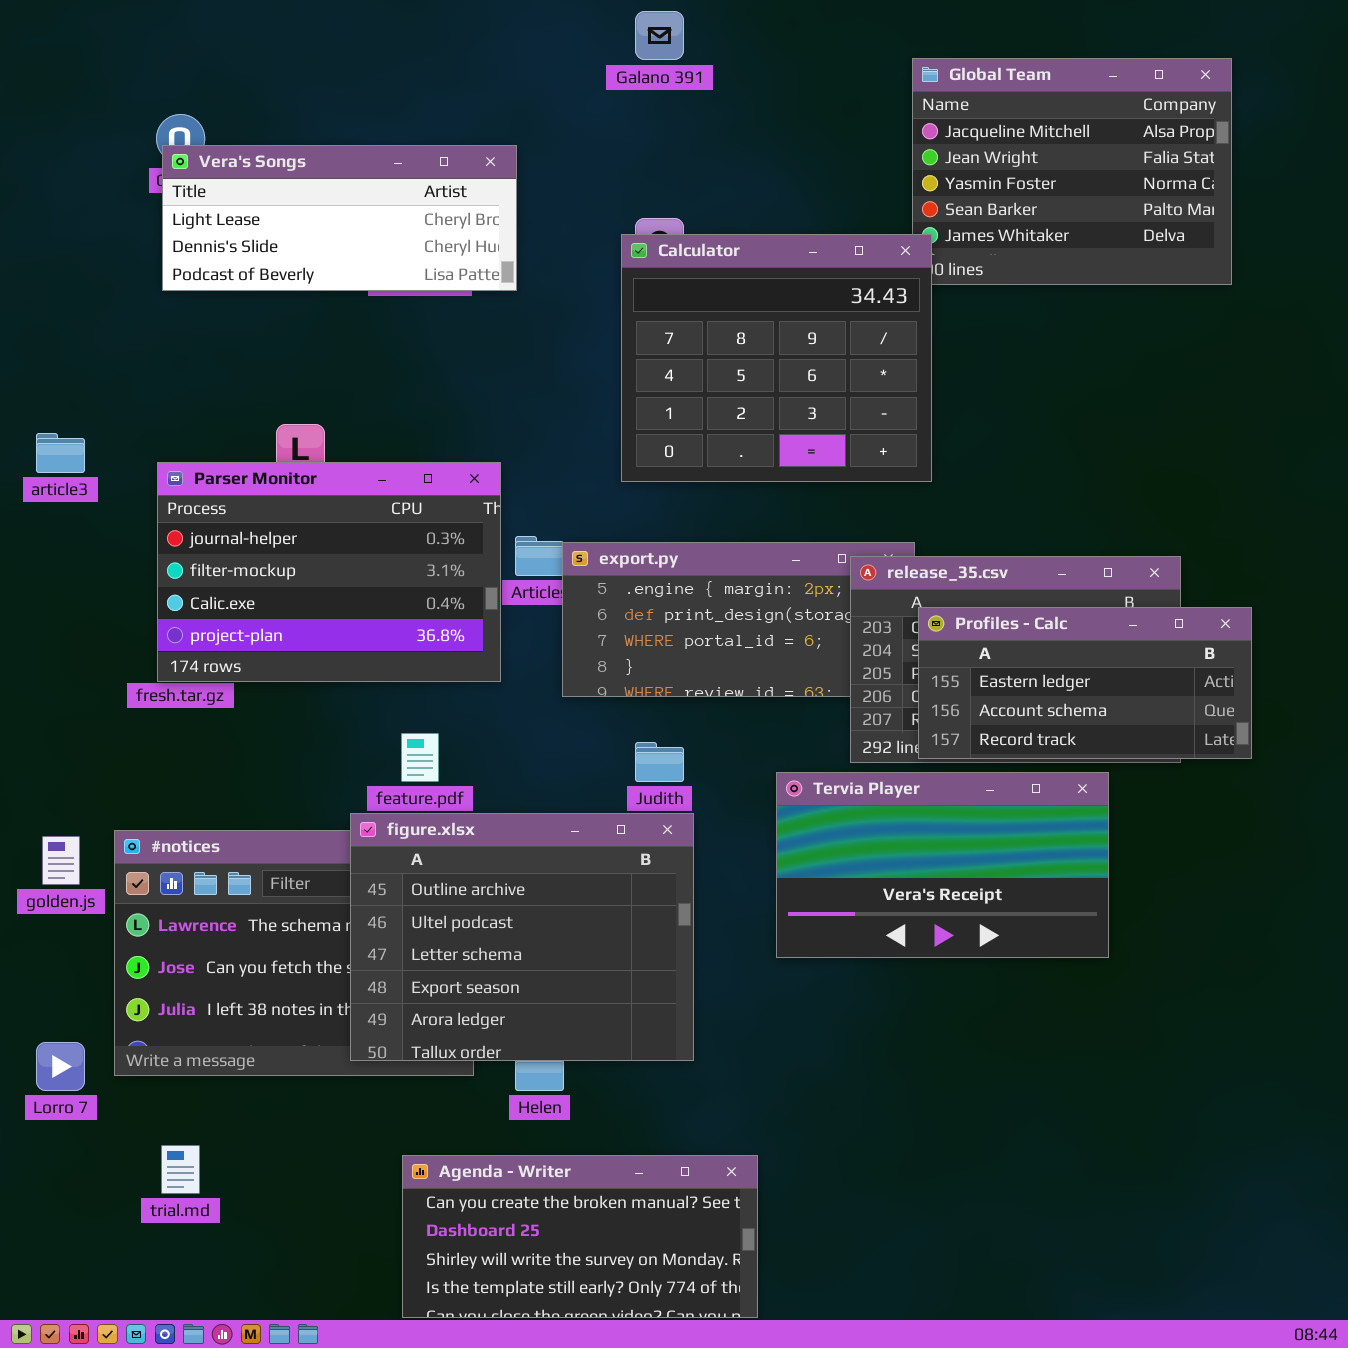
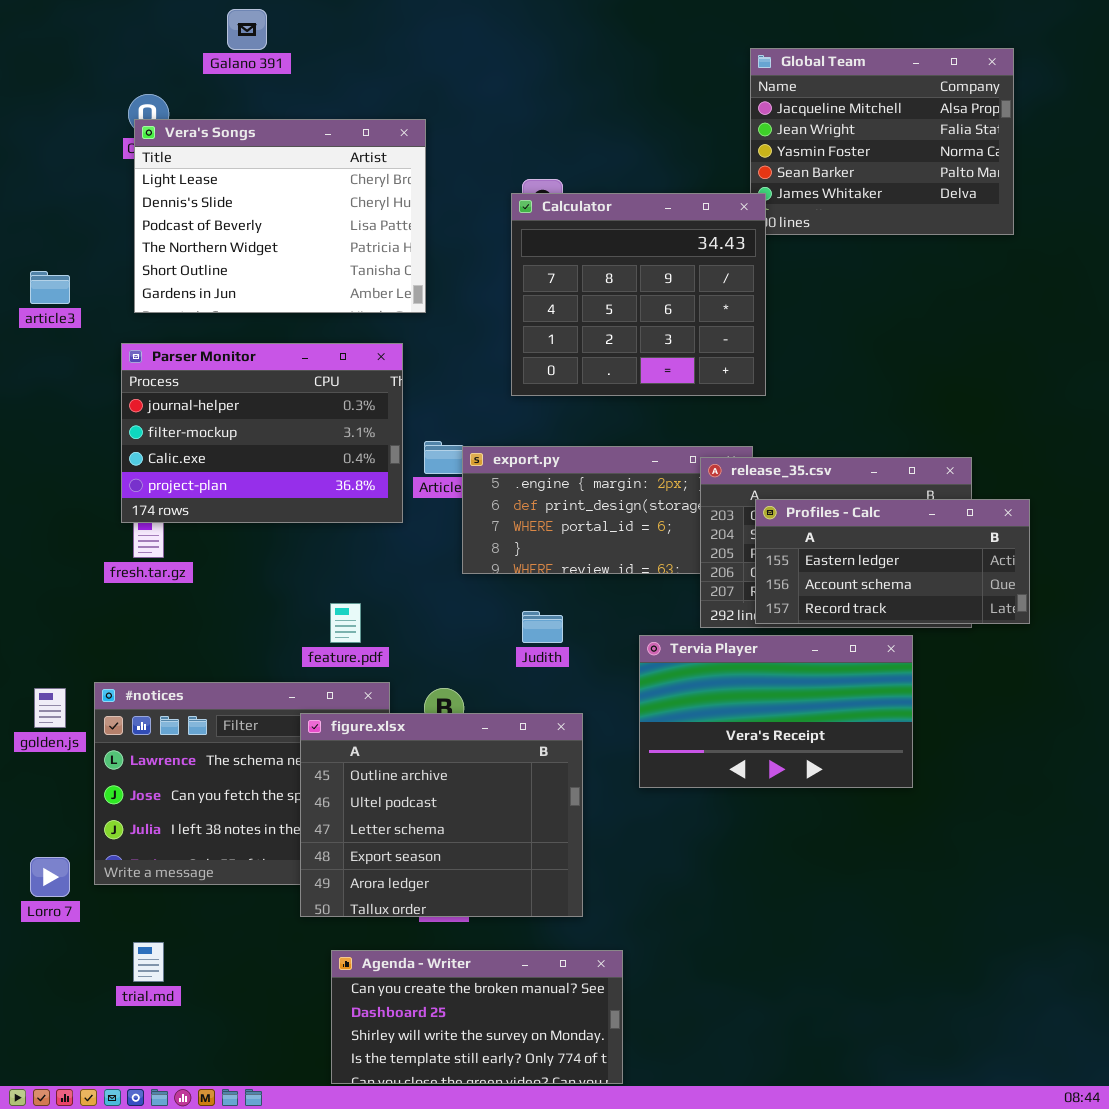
Galano 391: [635,11,684,60] -> [227,9,267,50], moved
Vera's Songs: [162,145,517,291] -> [134,119,426,313], resized
article3: [36,433,85,473] -> [30,271,70,304], moved
Parser Monitor: [157,462,501,682] -> [121,343,403,523], moved
figure.xlsx: [350,813,694,1061] -> [300,713,583,917], moved

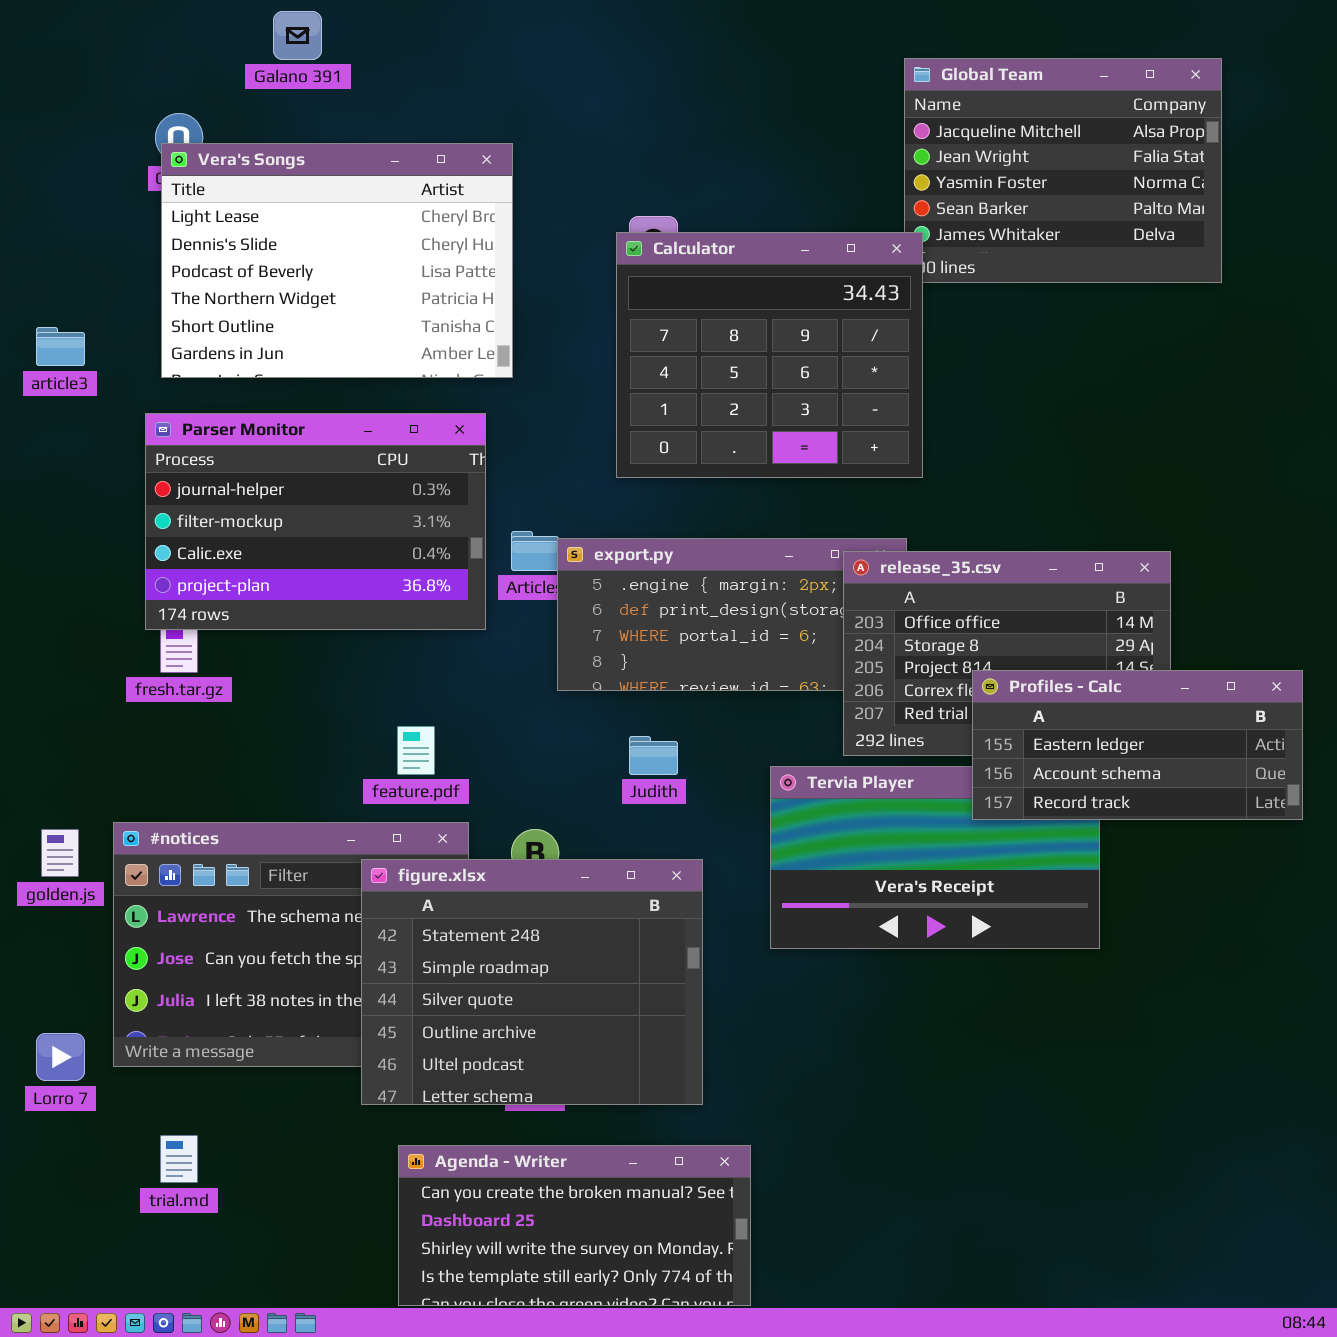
Profiles - Calc: [755,499,1030,624] -> [972,670,1303,820], moved
figure.xlsx: [300,713,583,917] -> [361,859,703,1105], scrolled up 3 rows

